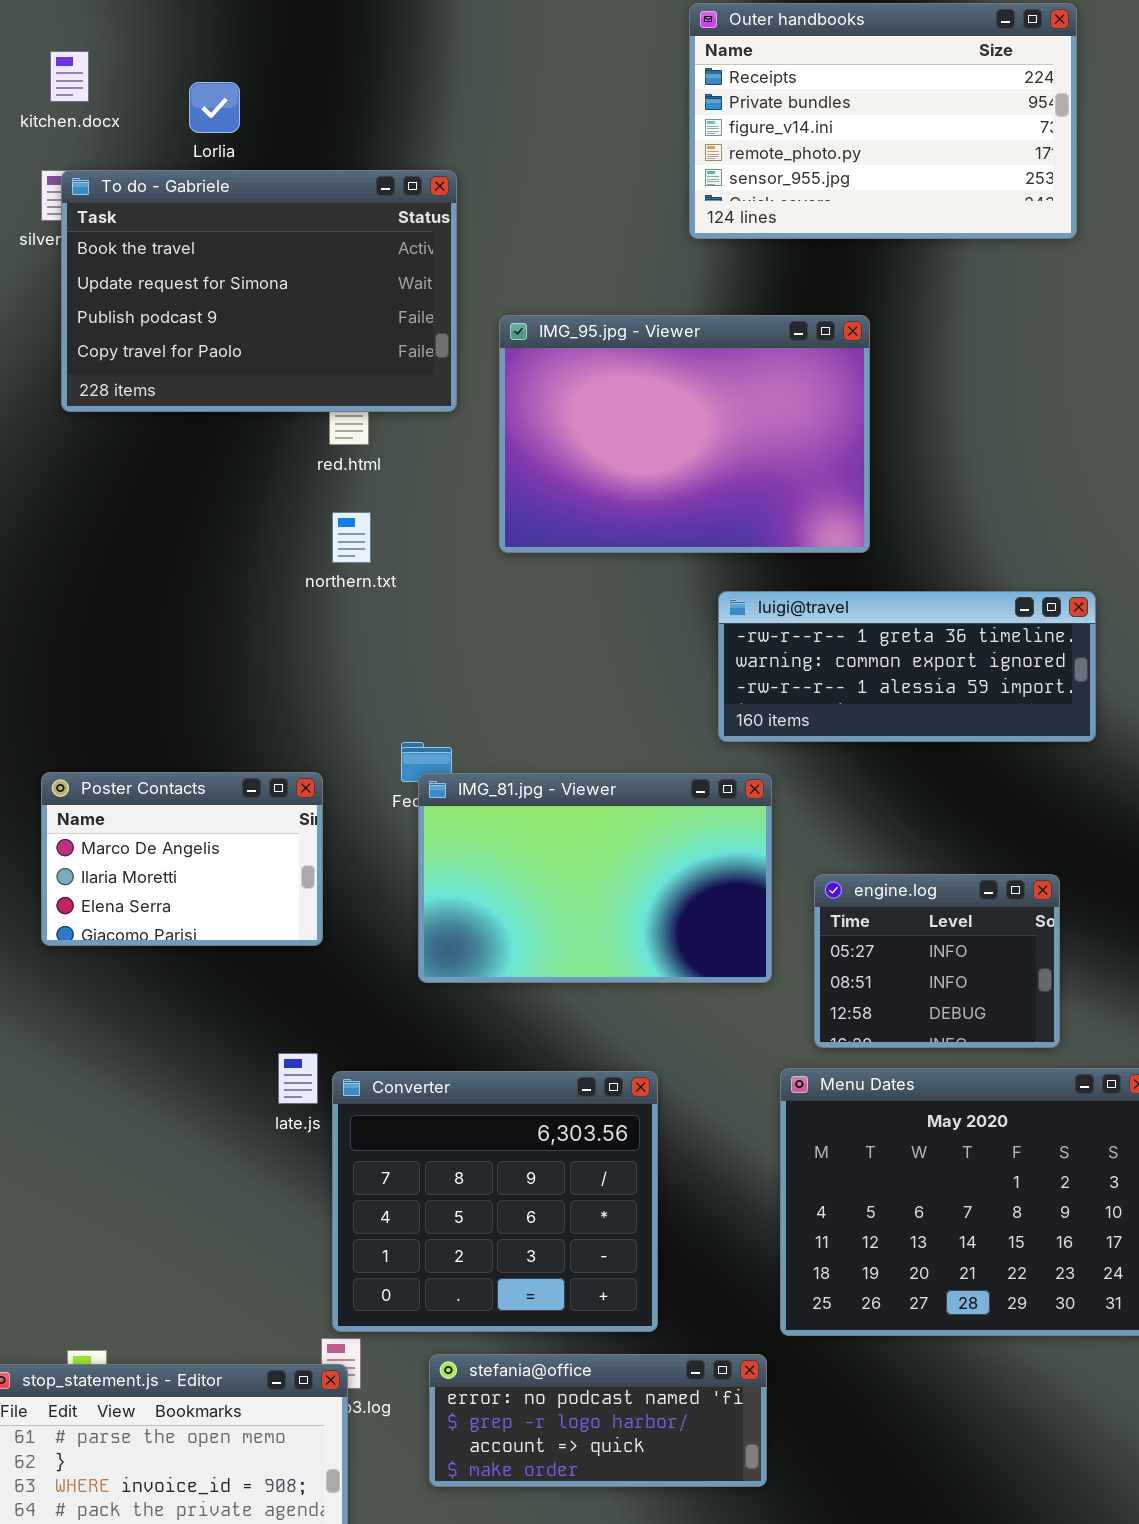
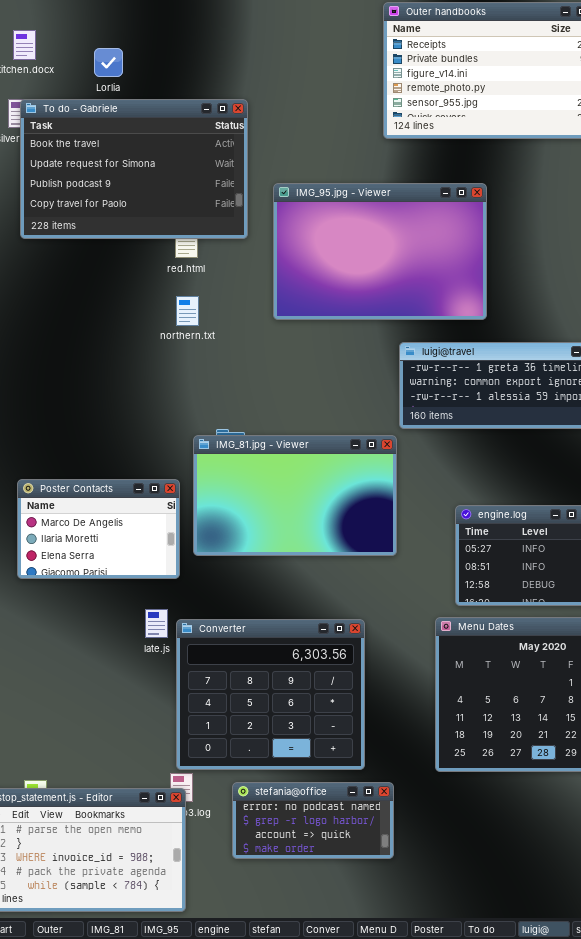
Poster Contacts: [41,772,323,946] -> [17,479,180,579], moved
IMG_81.jpg - Viewer: [418,773,772,983] -> [193,435,397,556], moved
stefania@office: [429,1354,767,1487] -> [232,782,394,859], resized

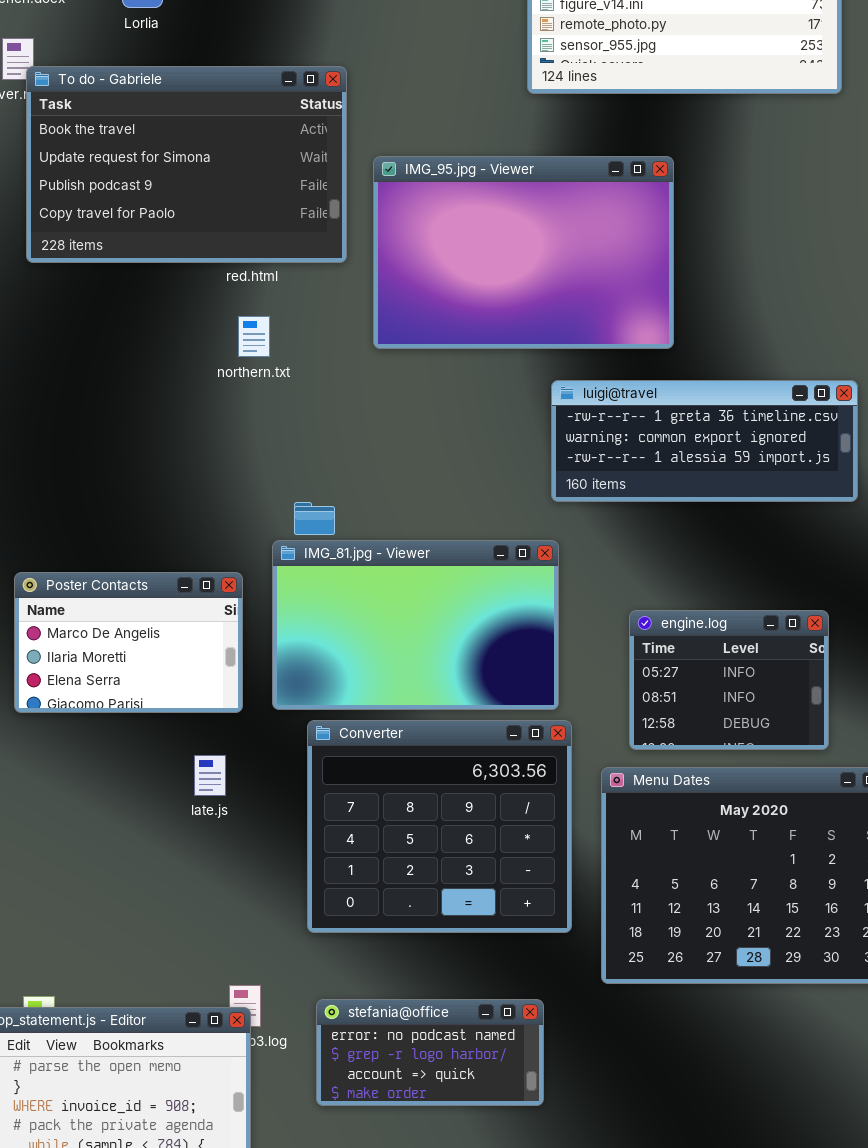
To do - Gabriele: [20,99,248,239] -> [26,66,347,263], moved
IMG_81.jpg - Viewer: [193,435,397,556] -> [272,540,559,710], moved
Converter: [176,619,365,770] -> [307,720,572,933], moved

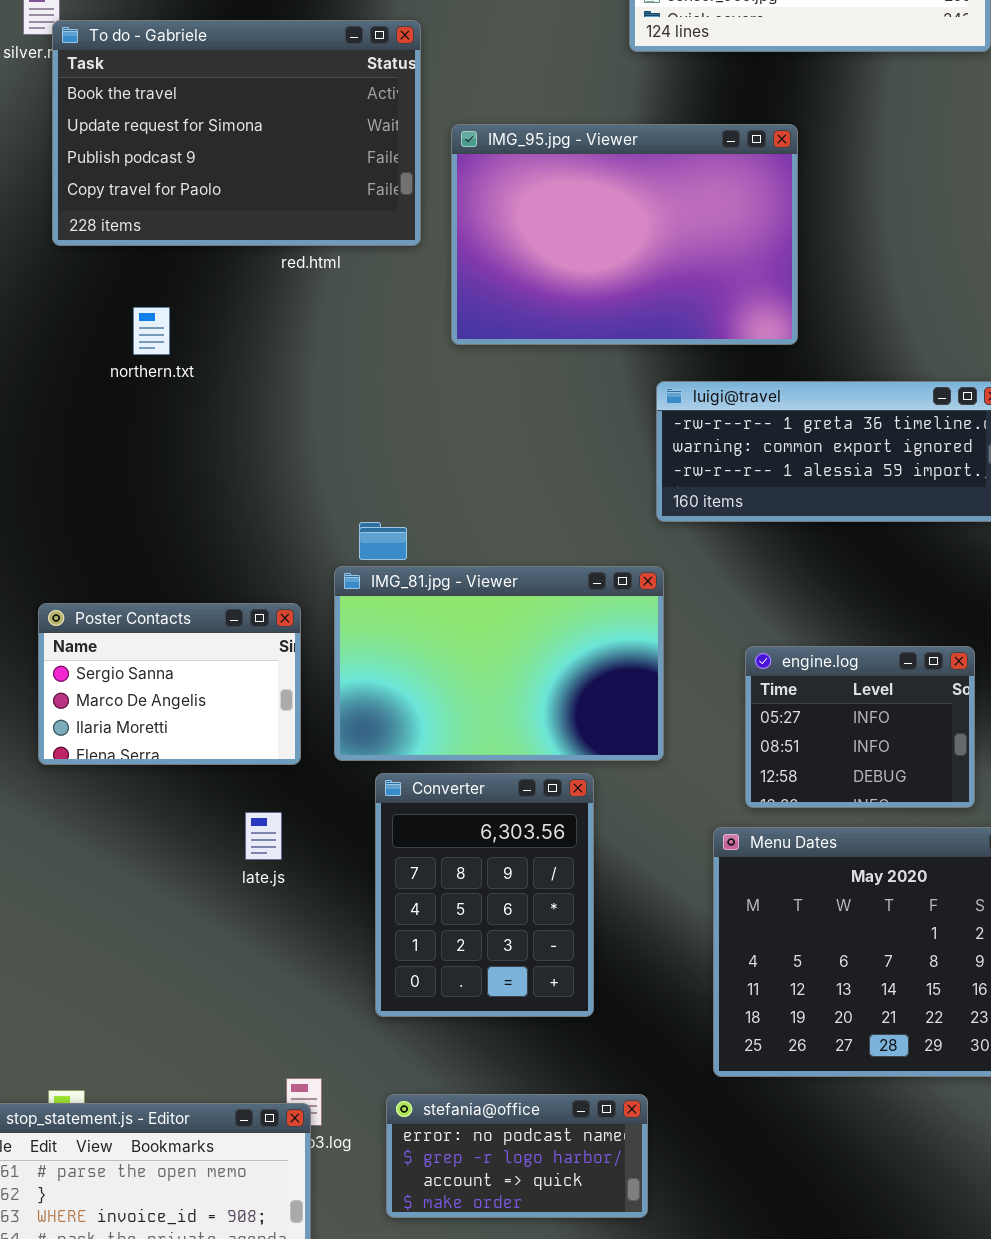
northern.txt: [238,316,270,357] -> [133,307,170,355], moved
Poster Contacts: [14,572,243,713] -> [38,603,301,765], scrolled up 1 row
Converter: [307,720,572,933] -> [375,773,594,1017], resized

